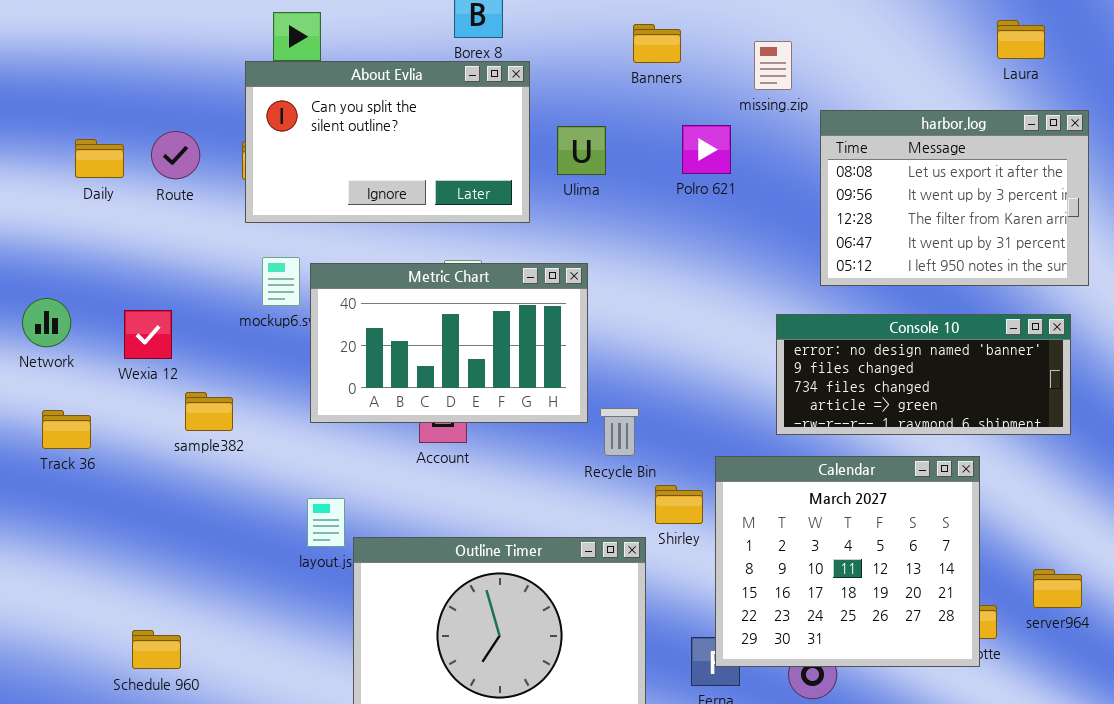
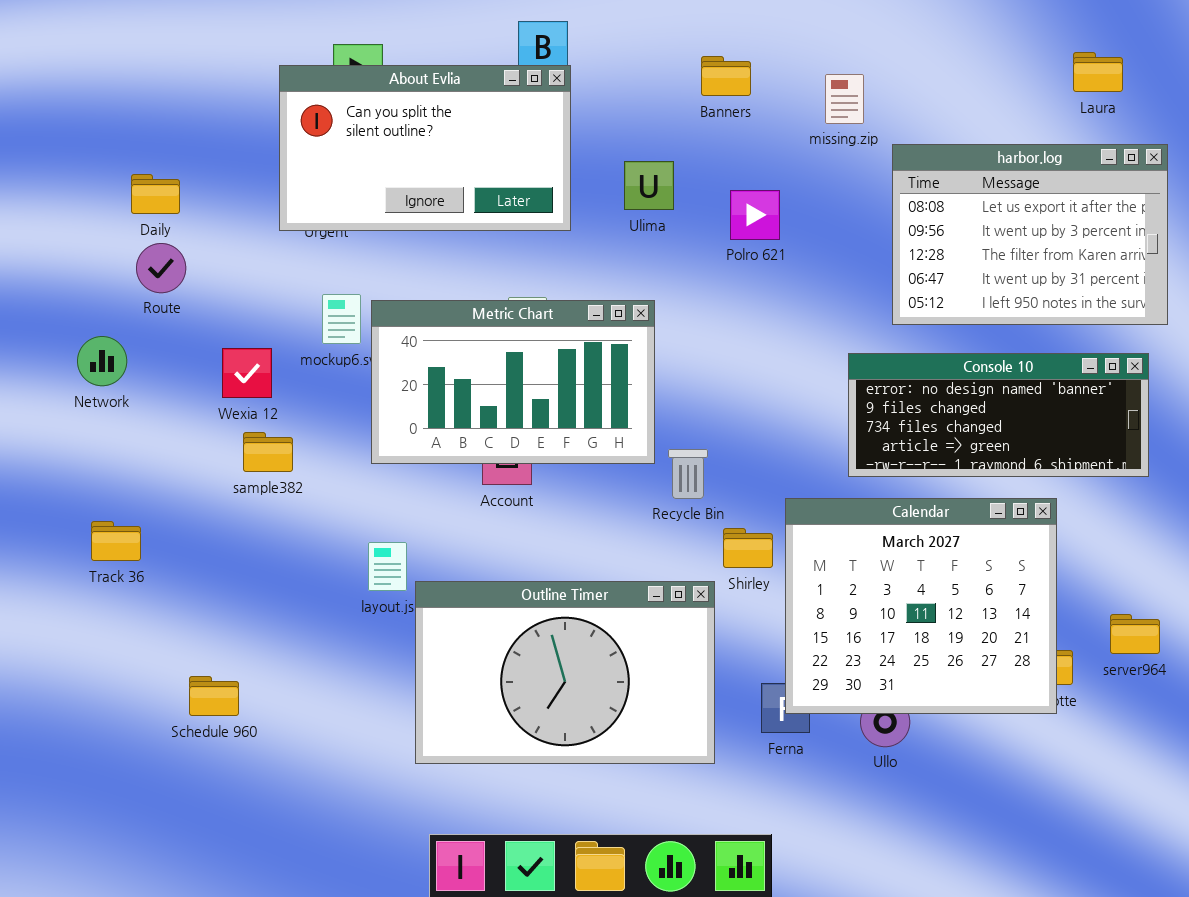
About Evlia: [245,61,530,223] -> [279,65,571,231], moved
Polro 621: [682,125,731,174] -> [730,190,780,240], moved
Route: [151,131,200,179] -> [136,243,186,293], moved
Wexia 12: [124,310,172,359] -> [222,348,272,398], moved
Track 36: [42,410,91,449] -> [91,521,141,561], moved

